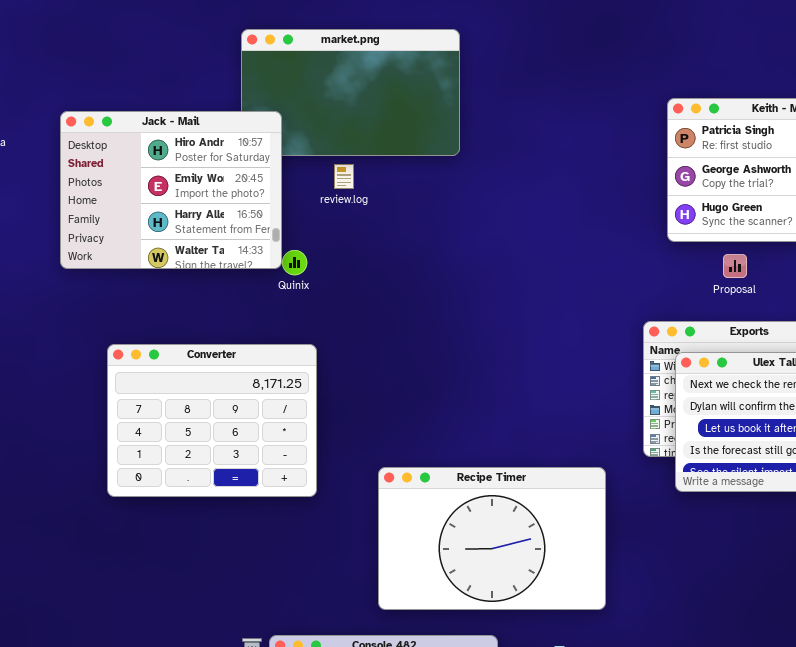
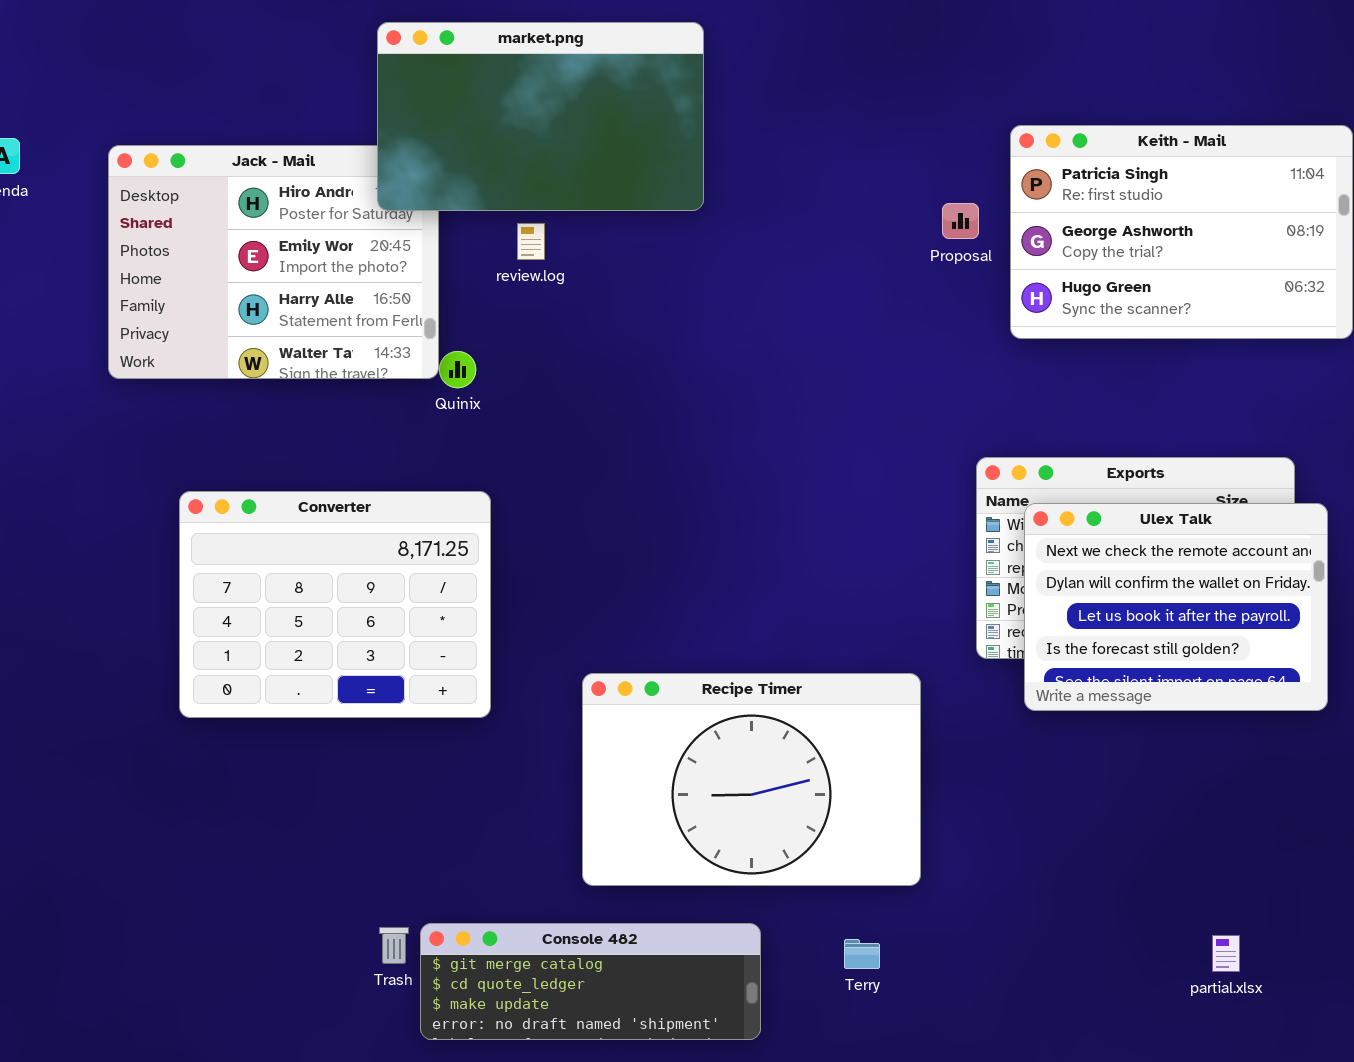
market.png: [241,29,460,156] -> [377,22,704,211], raised
Proposal: [723,254,747,278] -> [942,203,979,239], moved

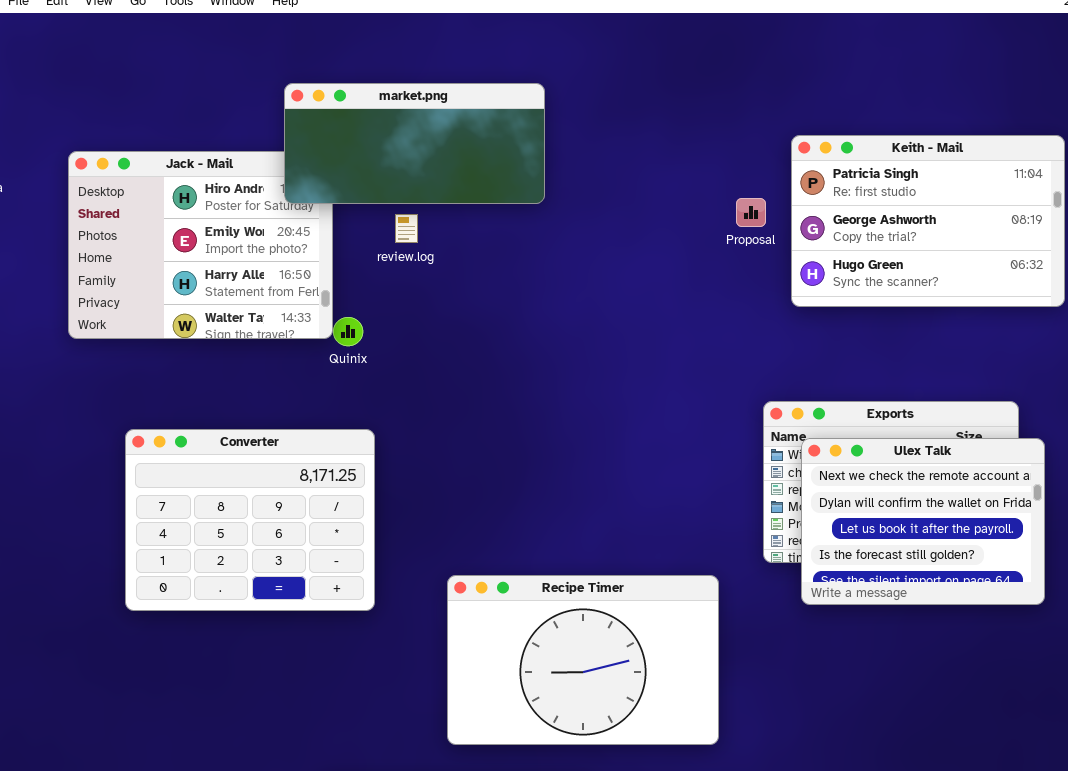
market.png: [377,22,704,211] -> [284,83,545,204], resized

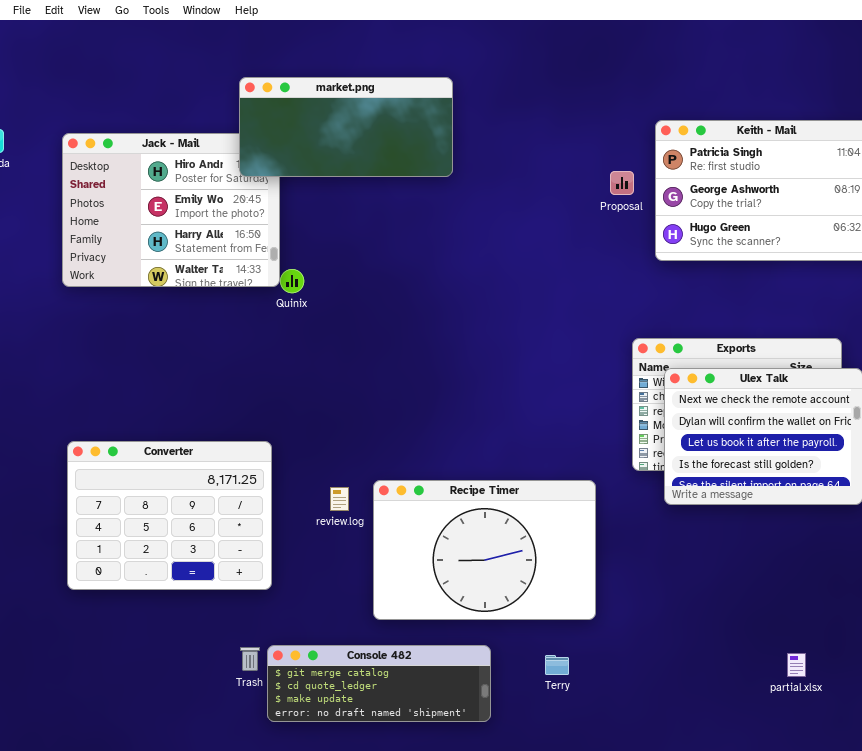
review.log: [395,214,418,243] -> [330,487,349,511], moved
Converter: [125,429,375,611] -> [67,441,272,590], moved

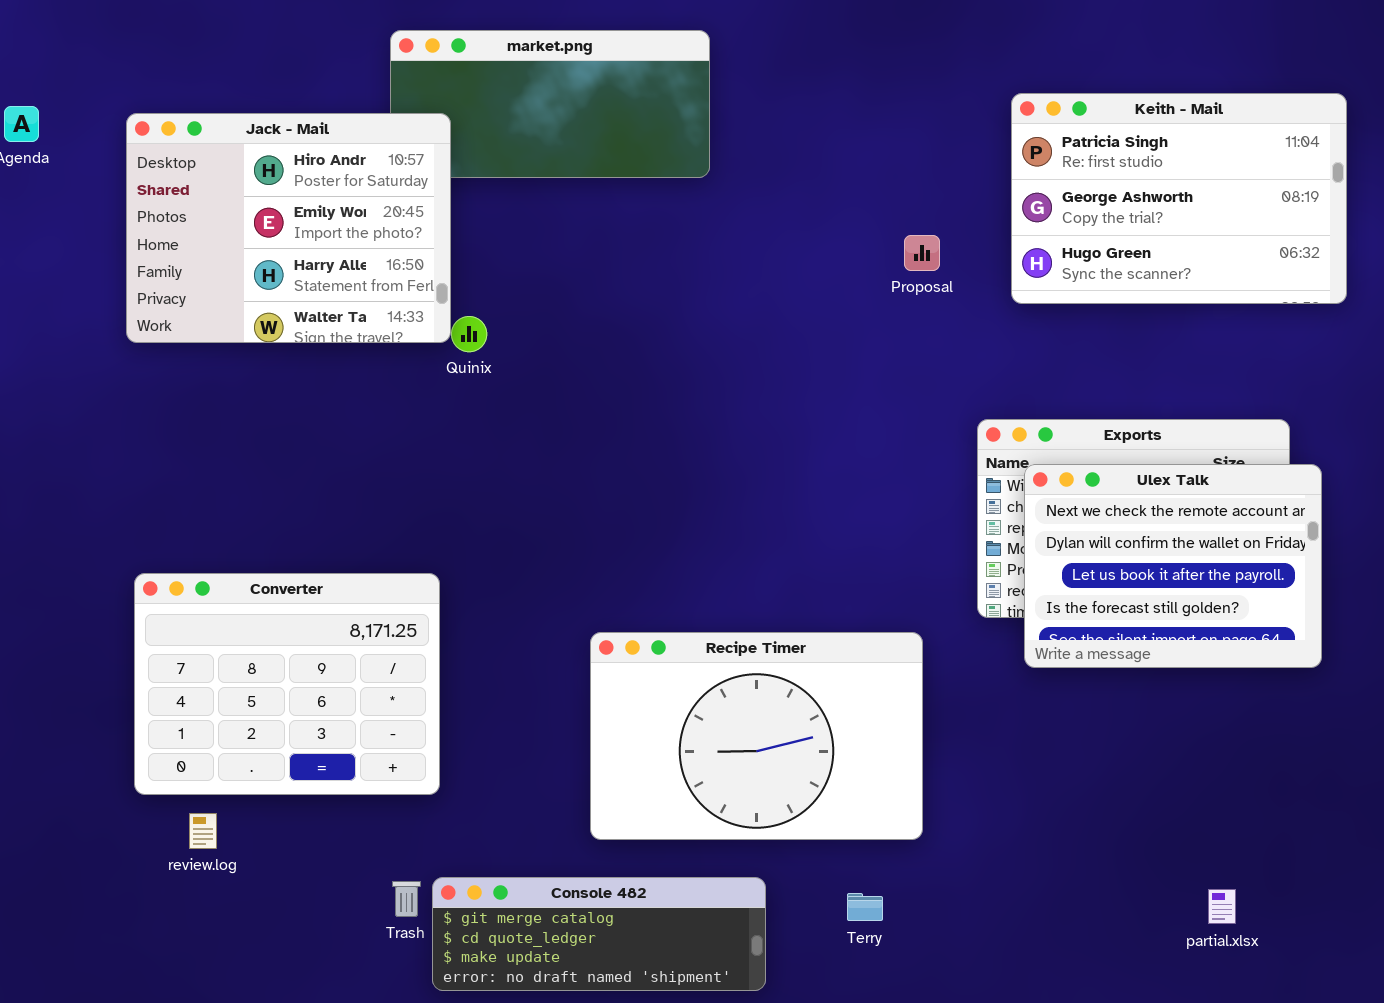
Jack - Mail: [62,133,280,287] -> [126,113,451,343], raised
Proposal: [610,171,634,195] -> [904,235,940,271], moved
review.log: [330,487,349,511] -> [189,813,217,849], moved

